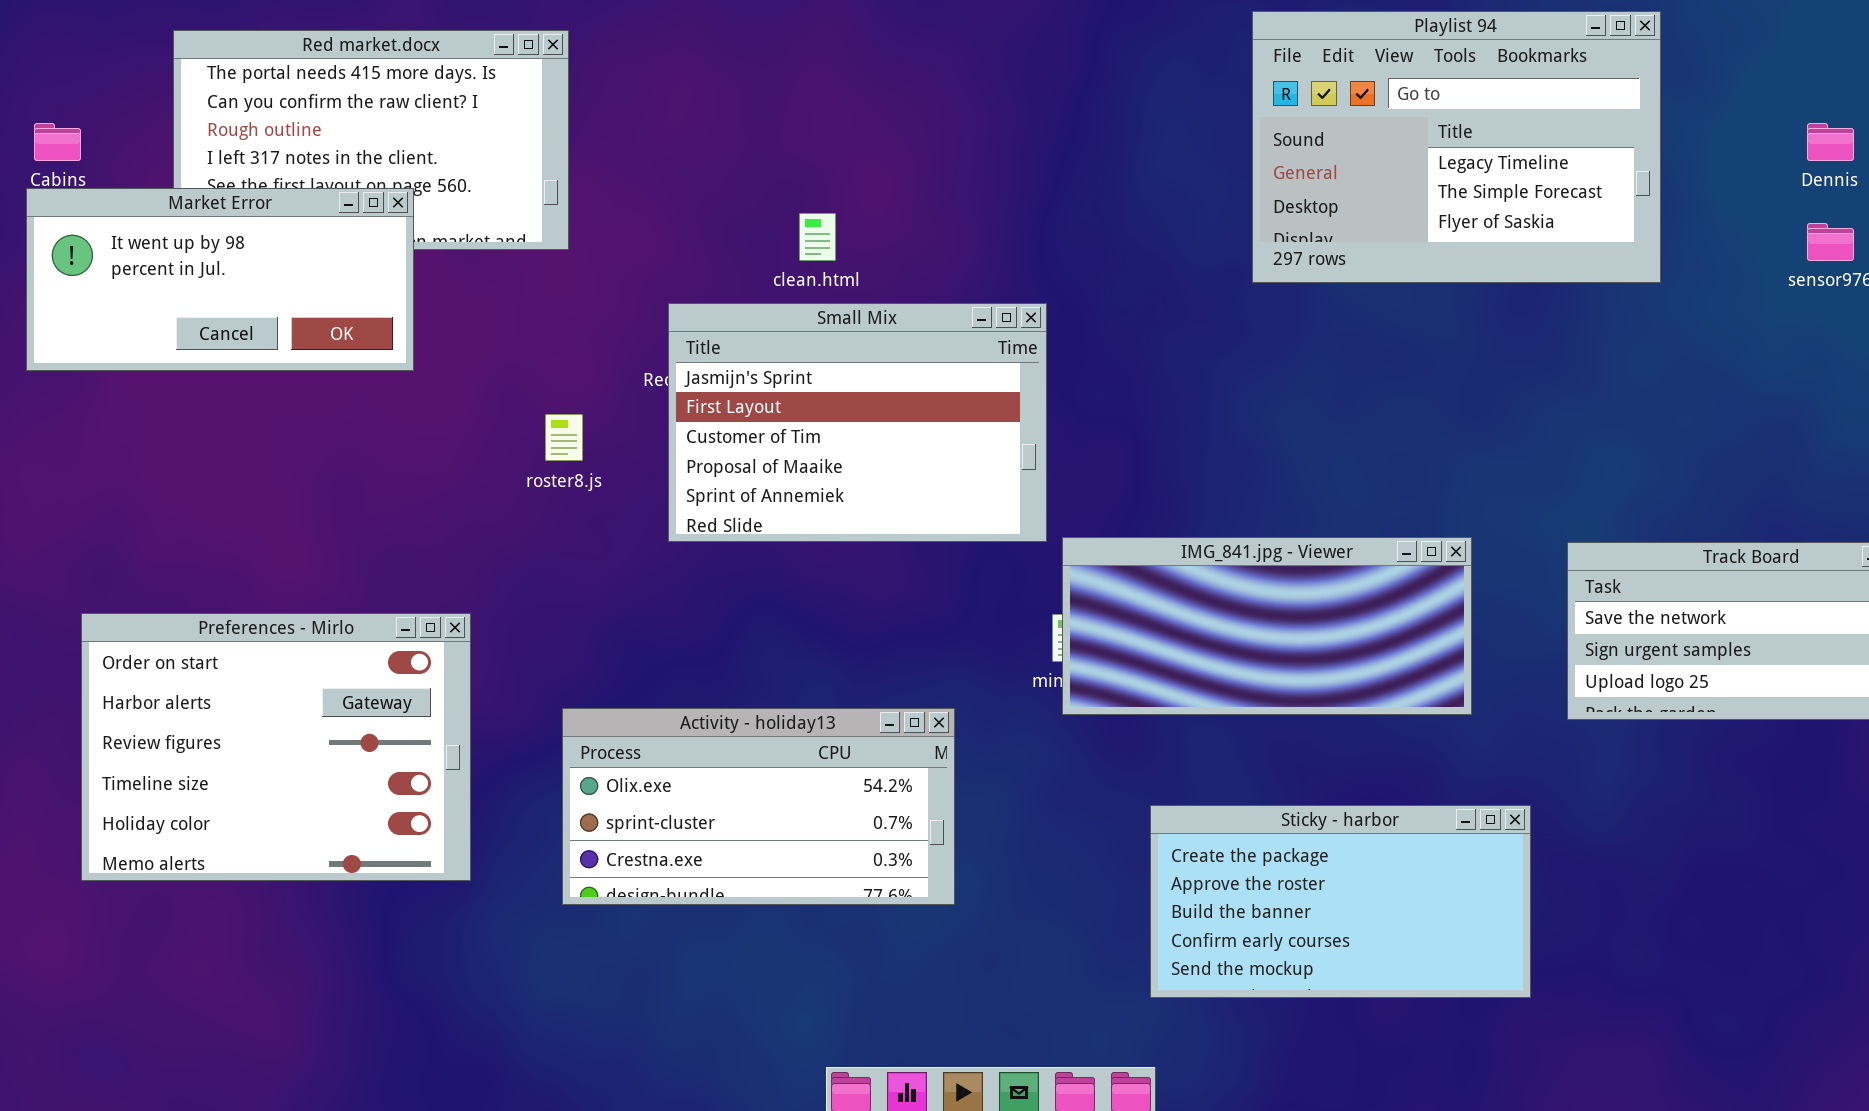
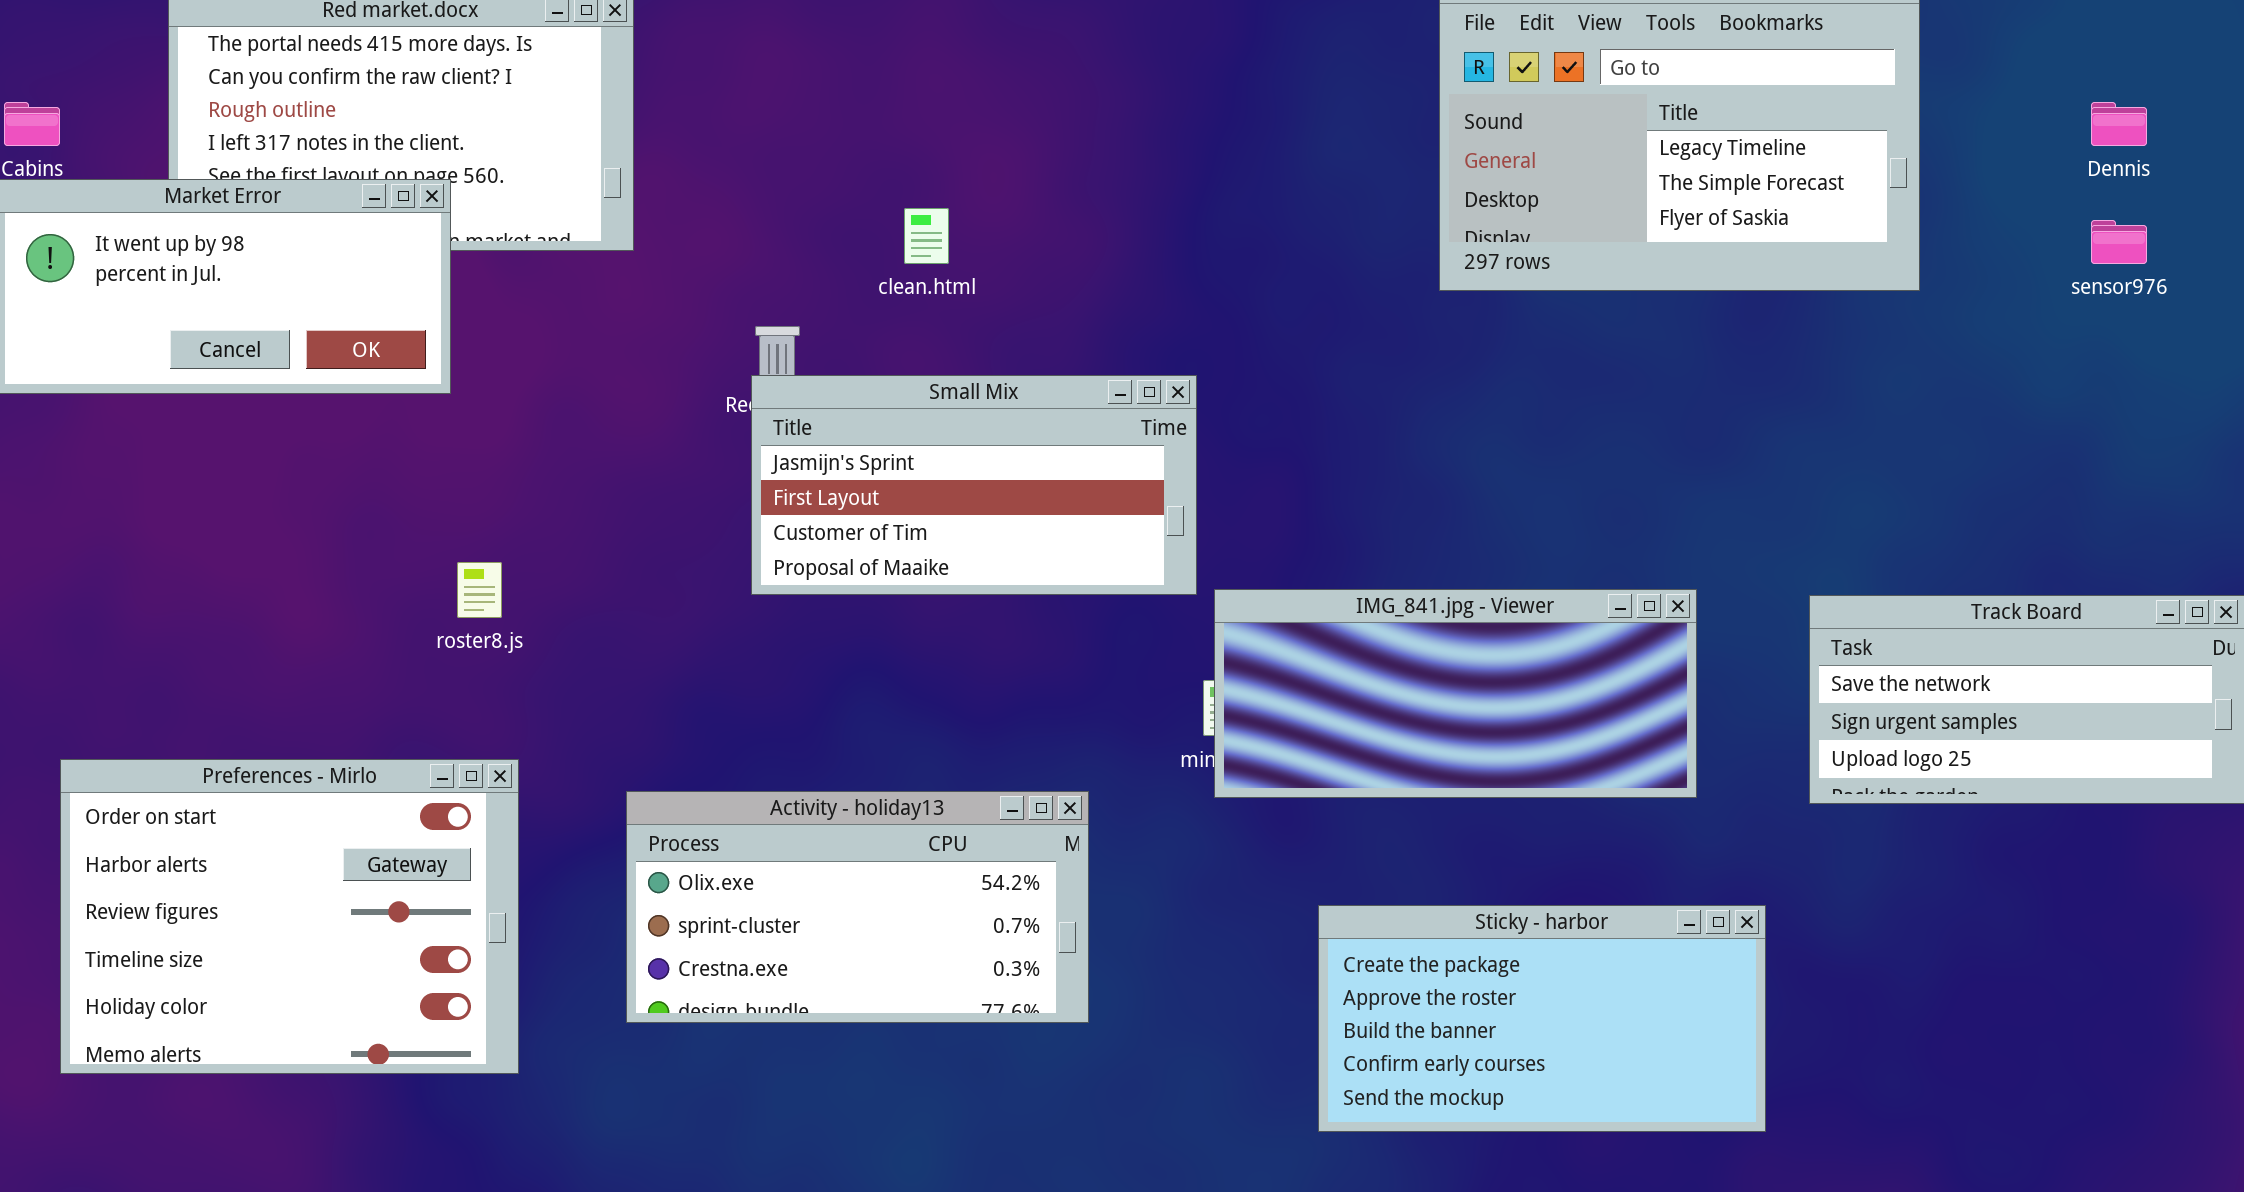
Small Mix: [668,303,1047,542] -> [751,375,1197,595], resized
roster8.js: [545,414,583,461] -> [457,562,502,618], moved
Preferences - Mirlo: [81,613,471,881] -> [60,759,519,1074], moved

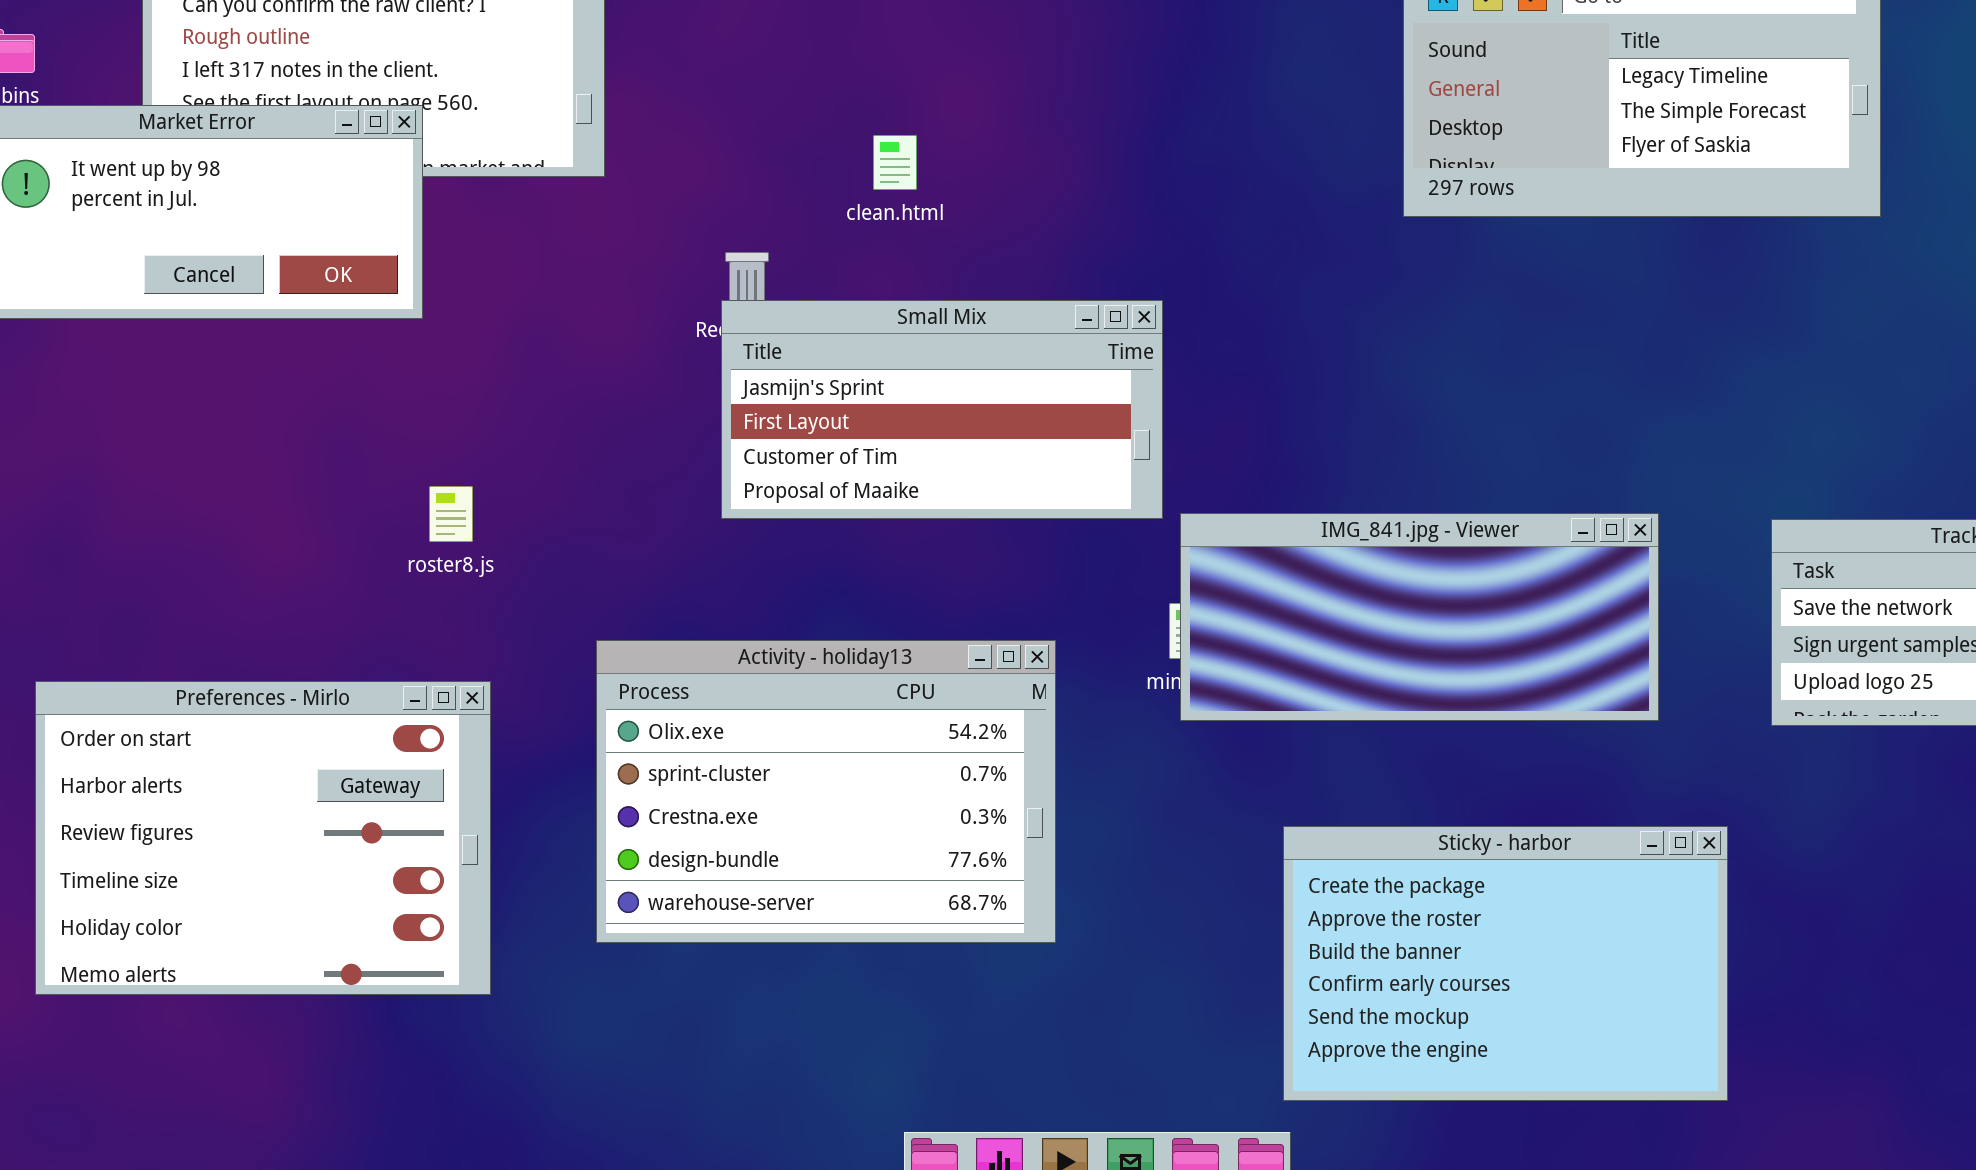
Activity - holiday13: [626,791,1089,1023] -> [596,640,1056,943], resized
Sticky - harbor: [1318,905,1766,1132] -> [1283,826,1728,1101], resized

